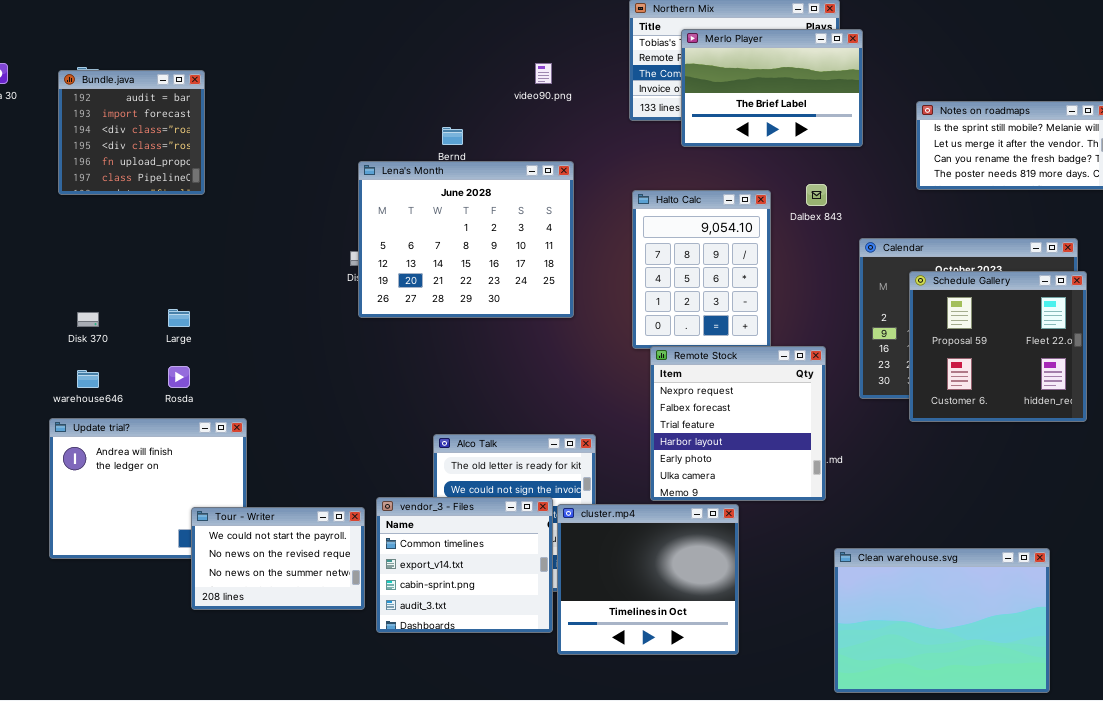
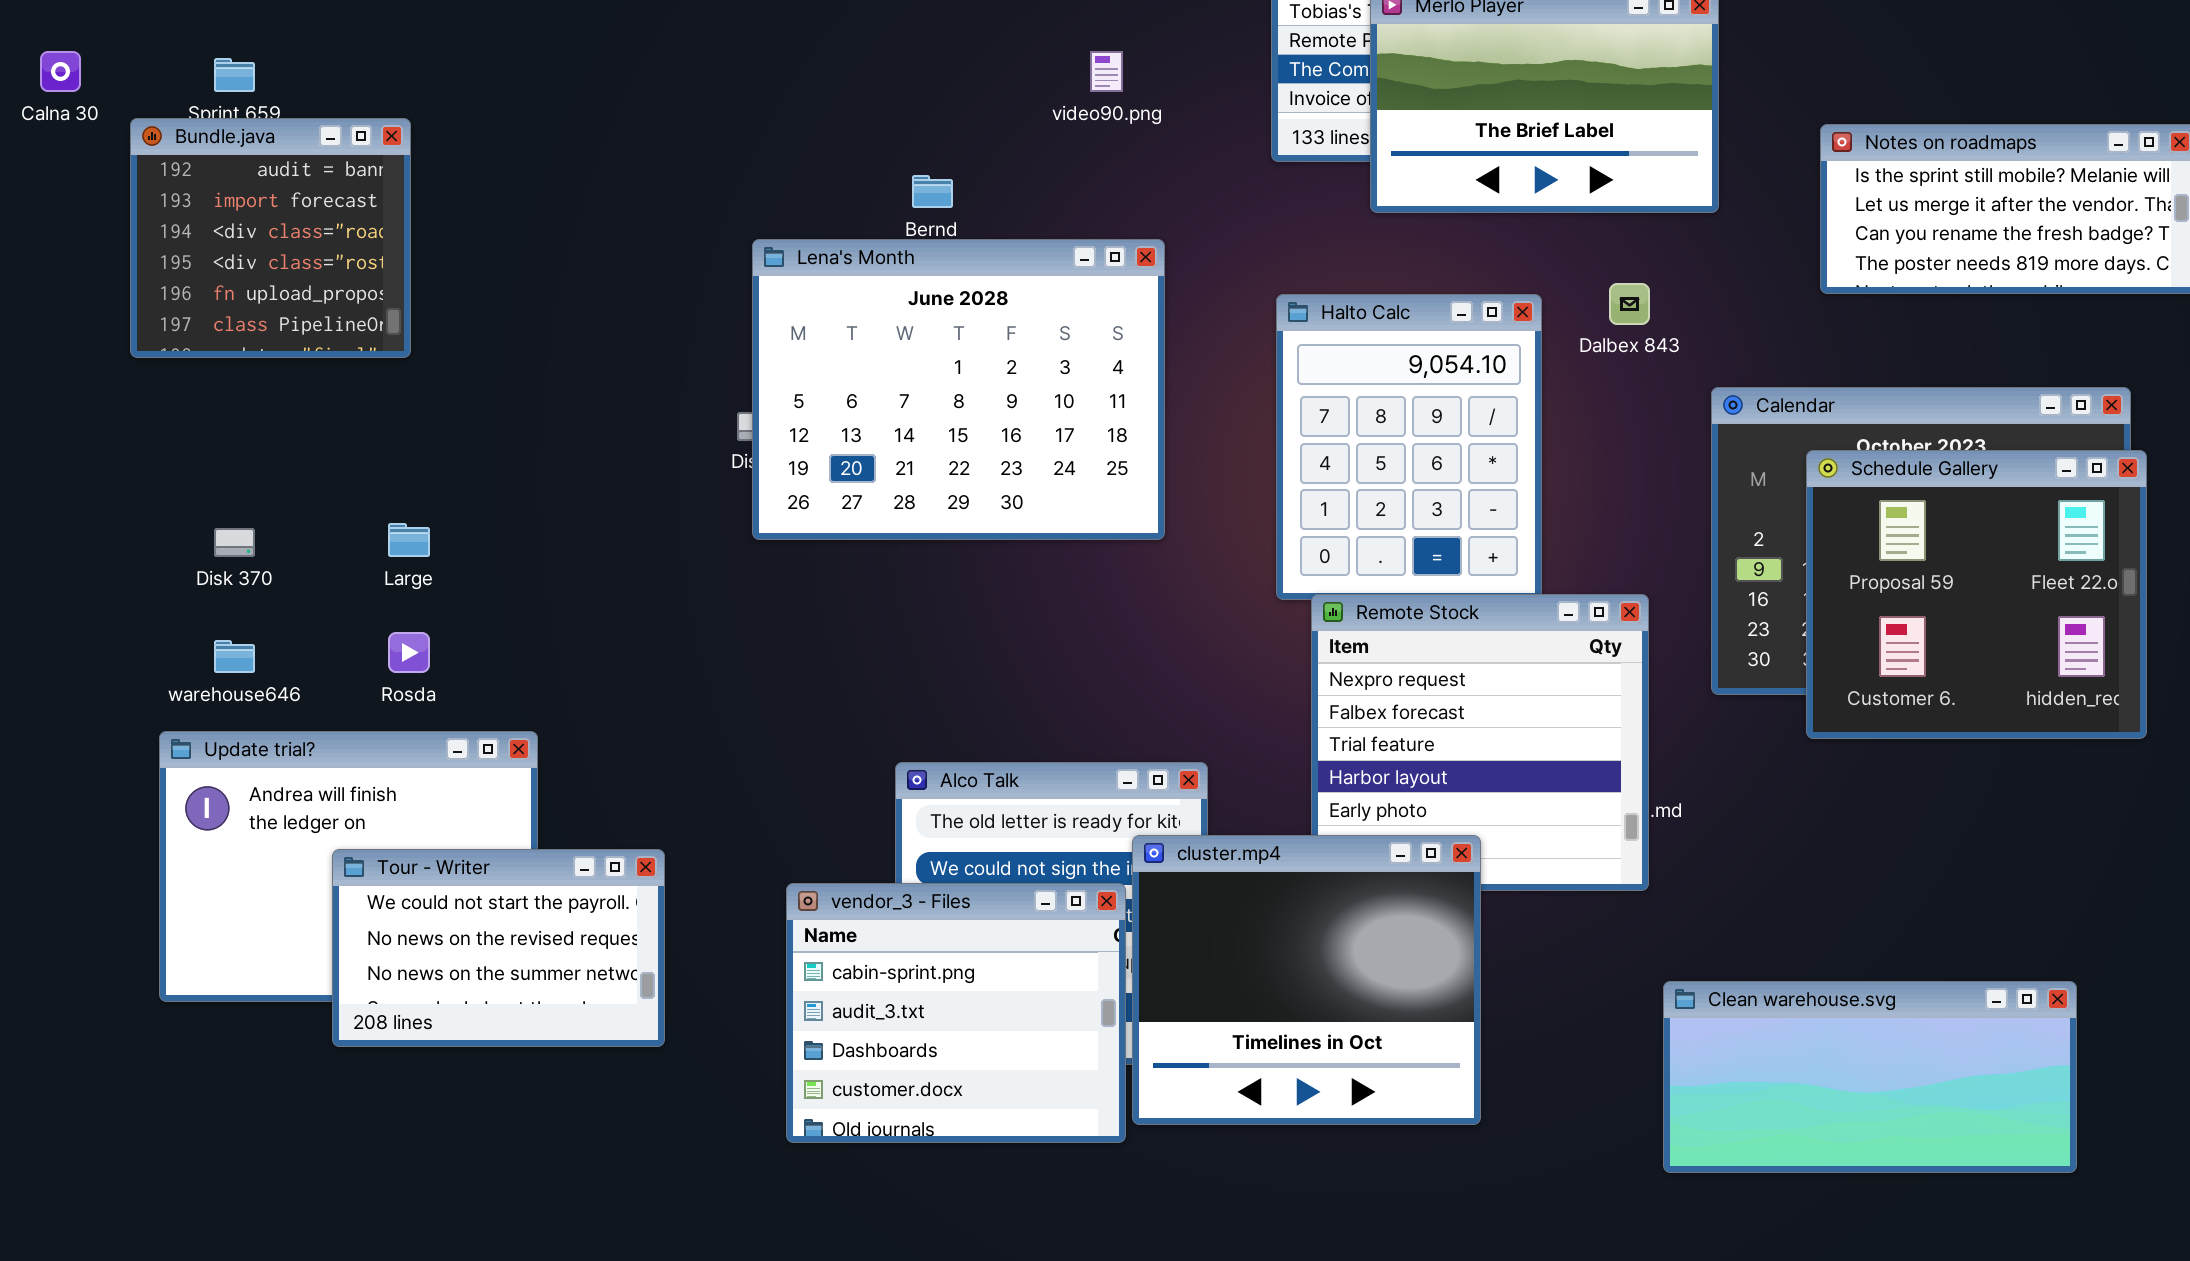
Bundle.java: [58,70,205,195] -> [130,118,411,358], moved
vendor_3 - Files: [376,497,553,633] -> [786,883,1126,1143], scrolled down 2 rows
cluster.mp4: [557,504,739,655] -> [1132,835,1481,1125], moved
Tour - Writer: [191,507,365,610] -> [332,849,665,1047], moved
Clean warehouse.svg: [834,548,1050,693] -> [1663,981,2077,1173], resized

